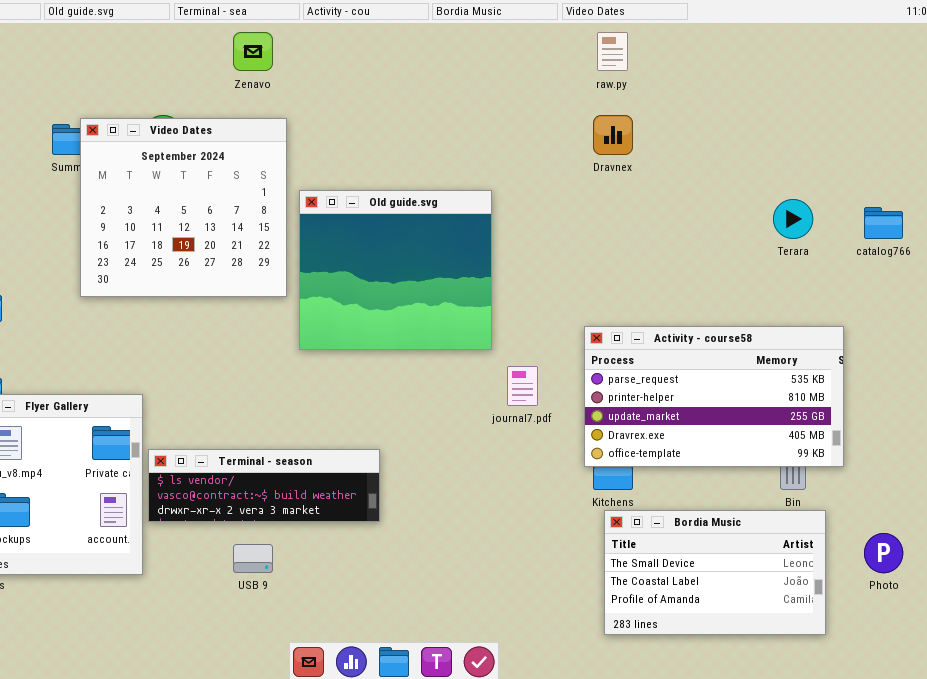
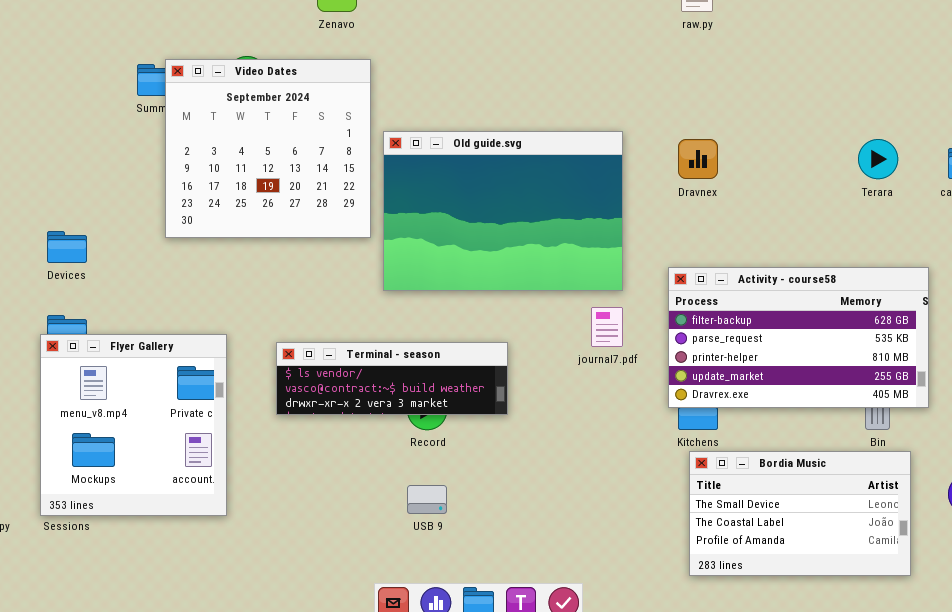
Dravnex: [593,115,633,155] -> [678,139,718,179], moved
Old guide.svg: [299,190,492,350] -> [383,131,623,291], resized
Activity - course58: [584,326,844,467] -> [668,267,929,408], scrolled up 1 row
Terminal - season: [148,449,380,522] -> [276,342,508,415], moved
USB 9: [233,544,273,573] -> [407,485,447,514], moved

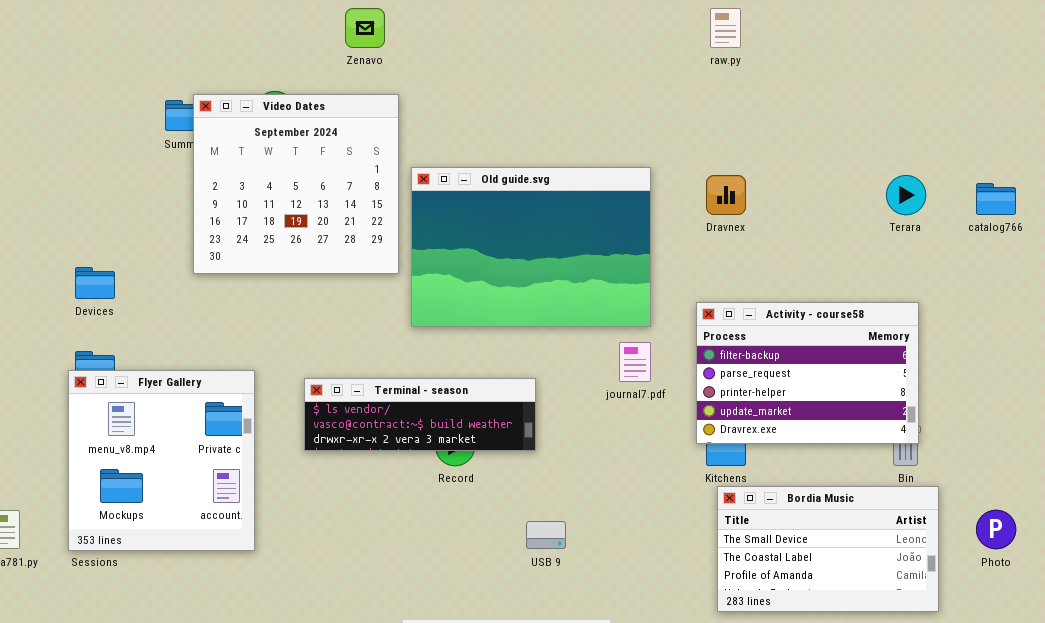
Activity - course58: [668,267,929,408] -> [696,302,919,444], resized
USB 9: [407,485,447,514] -> [526,521,566,549], moved

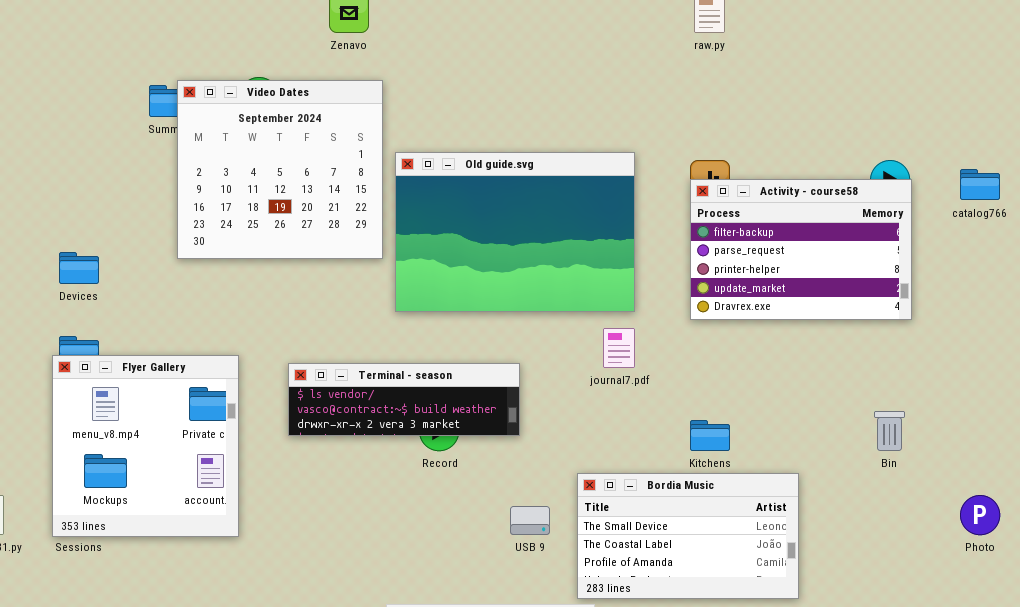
Activity - course58: [696,302,919,444] -> [690,179,912,320], moved
Bordia Music: [717,486,939,612] -> [577,473,799,599], moved

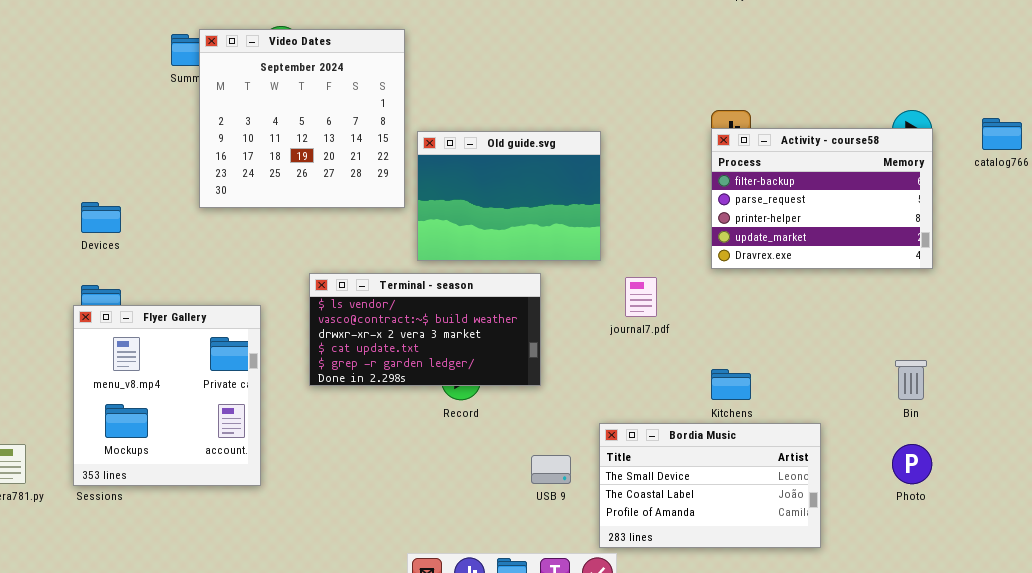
Old guide.svg: [395,152,635,312] -> [417,131,601,261], resized
Terminal - season: [288,363,520,436] -> [309,273,541,386], resized
Photo: [960,495,1000,535] -> [892,444,932,484], moved

